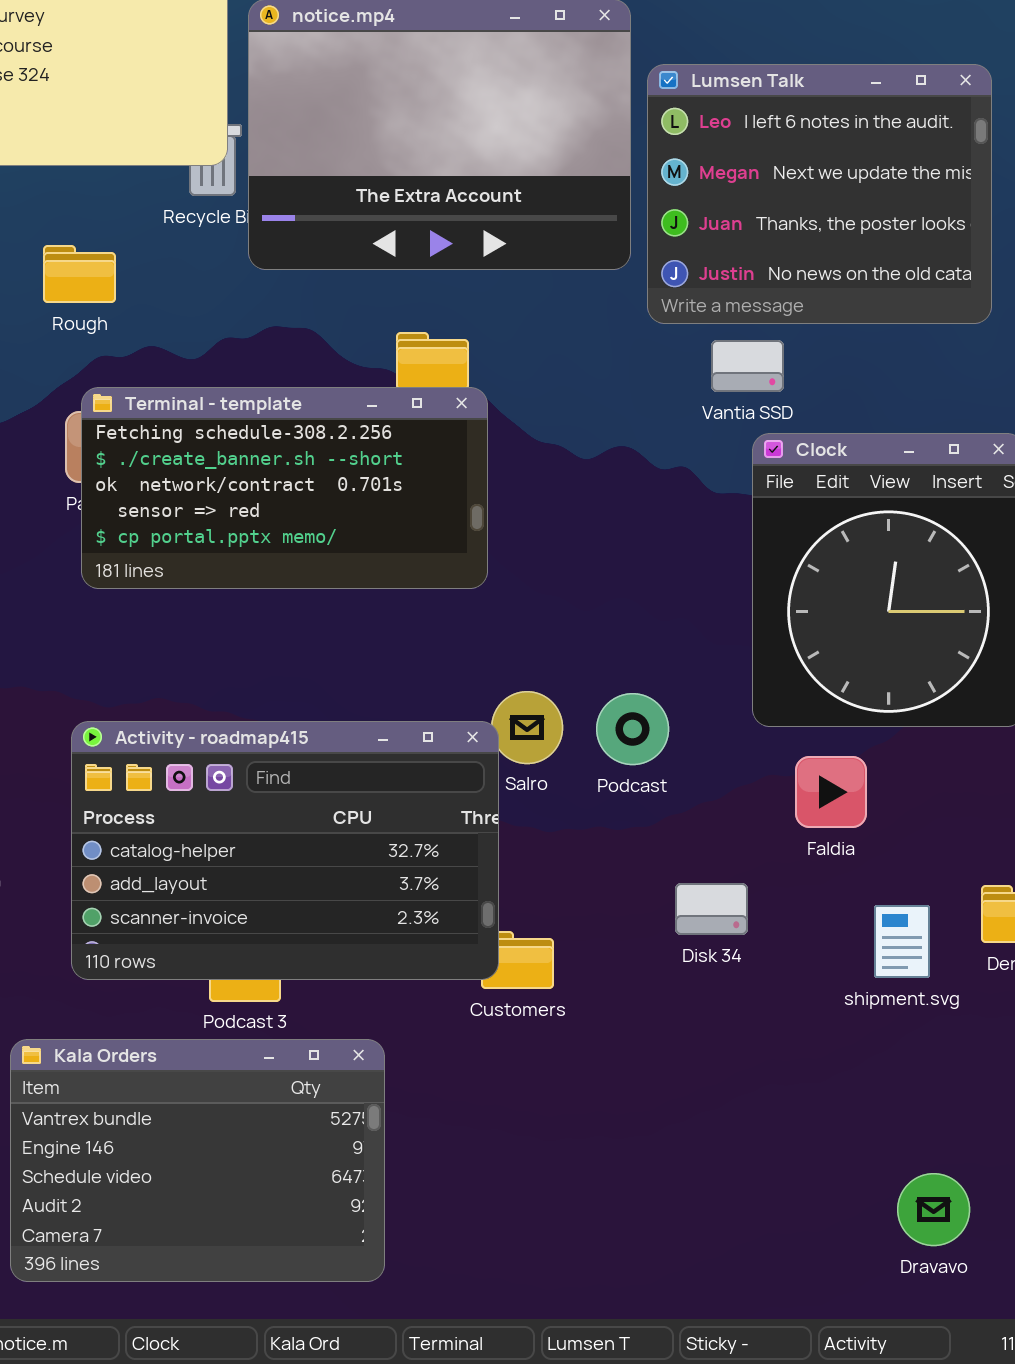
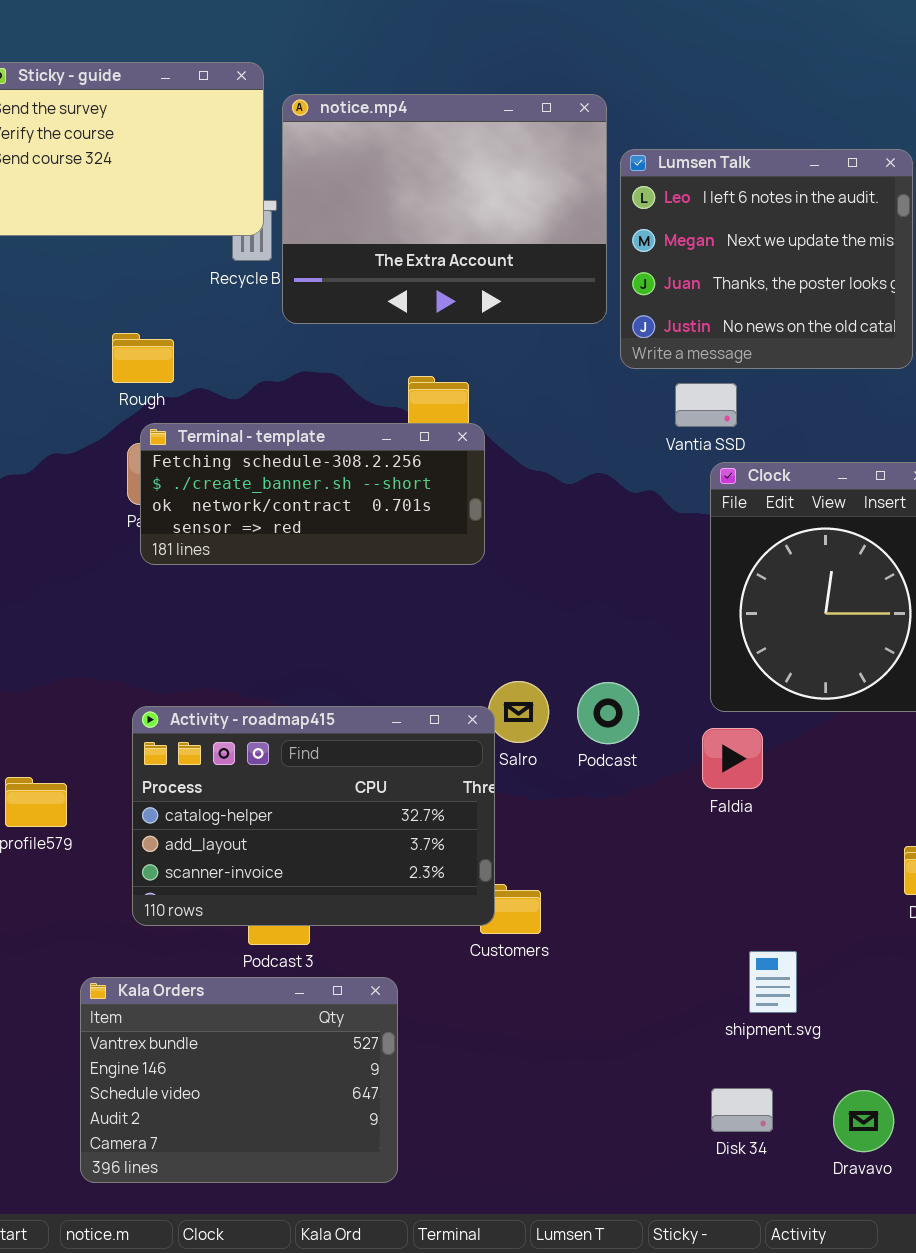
Rough: [43,245,116,303] -> [112,333,174,383], moved
Terminal - template: [81,387,488,589] -> [140,423,485,565], resized
Faldia: [795,756,867,828] -> [702,728,763,789], moved
Disk 34: [675,883,748,935] -> [711,1088,773,1132], moved
shipment.svg: [874,905,930,978] -> [749,951,797,1013], moved

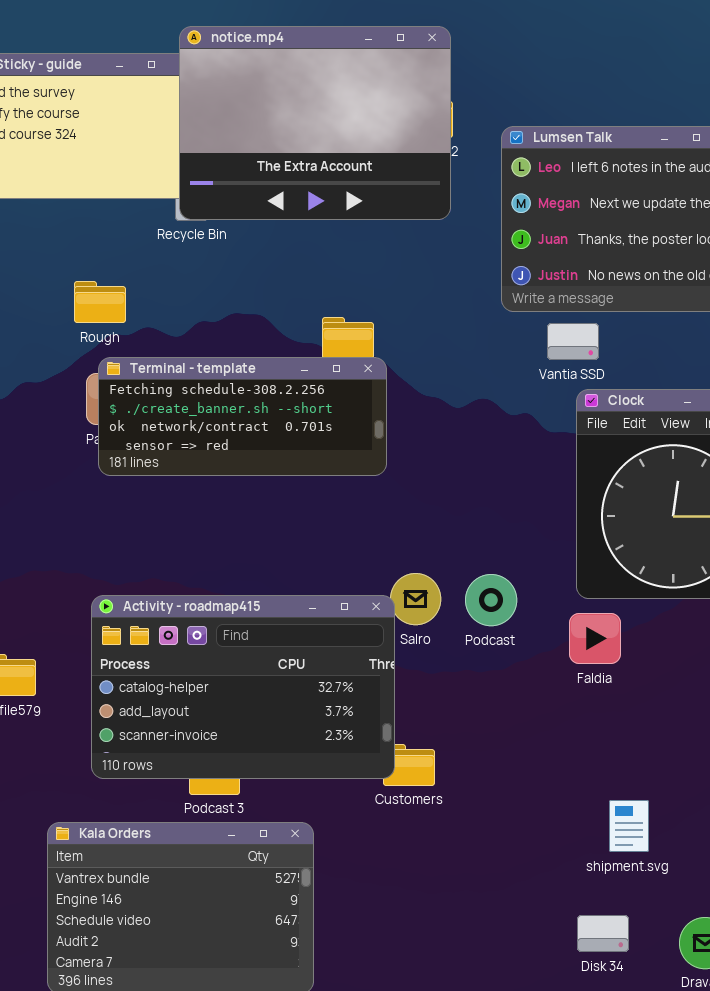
notice.mp4: [282,94,607,324] -> [179,26,451,220], moved

